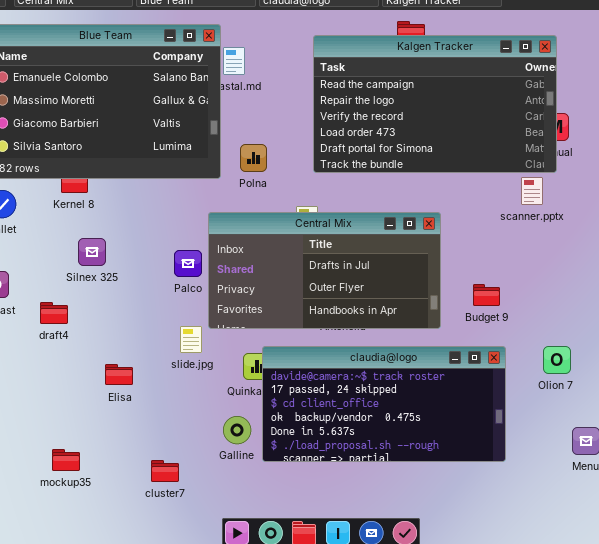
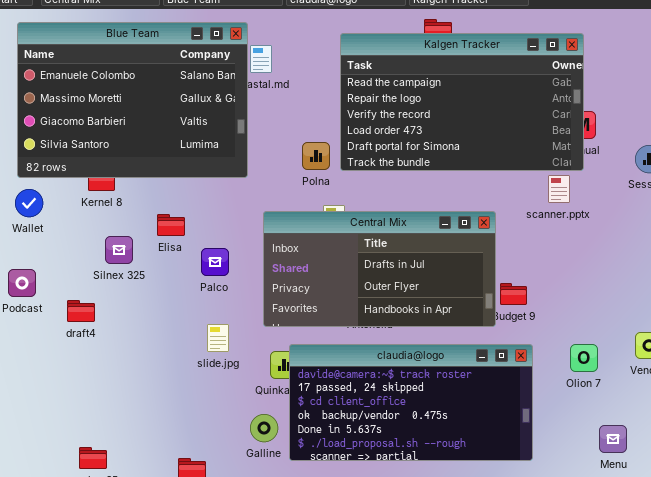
Polna: [240,144,267,172] -> [302,142,330,170], moved
Central Mix: [208,212,441,329] -> [263,211,496,327], moved
Elisa: [105,364,133,385] -> [157,214,185,236], moved

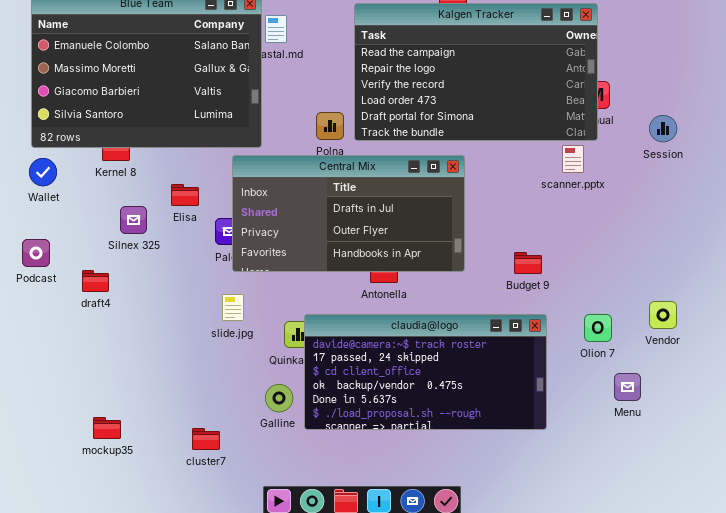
Central Mix: [263,211,496,327] -> [232,155,465,272], moved
Menu: [599,425,627,453] -> [614,373,641,401], moved

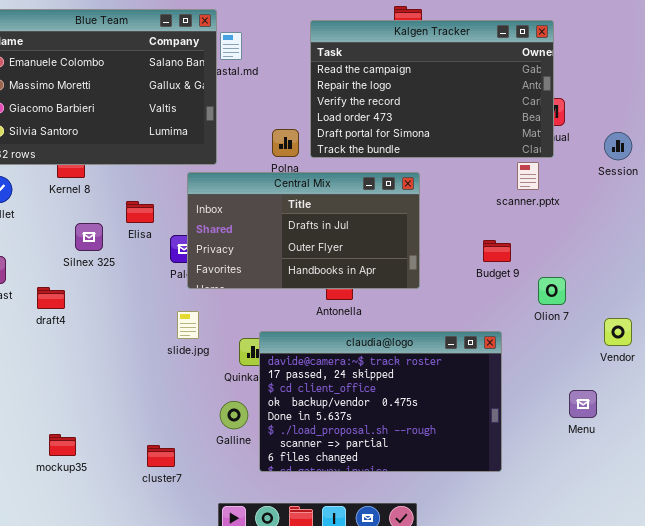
Budget 9: [514,252,542,274] -> [483,240,511,262], moved
claudia@logo: [304,314,547,430] -> [259,331,502,472], resized
Olion 7: [584,314,612,342] -> [538,277,566,305], moved

